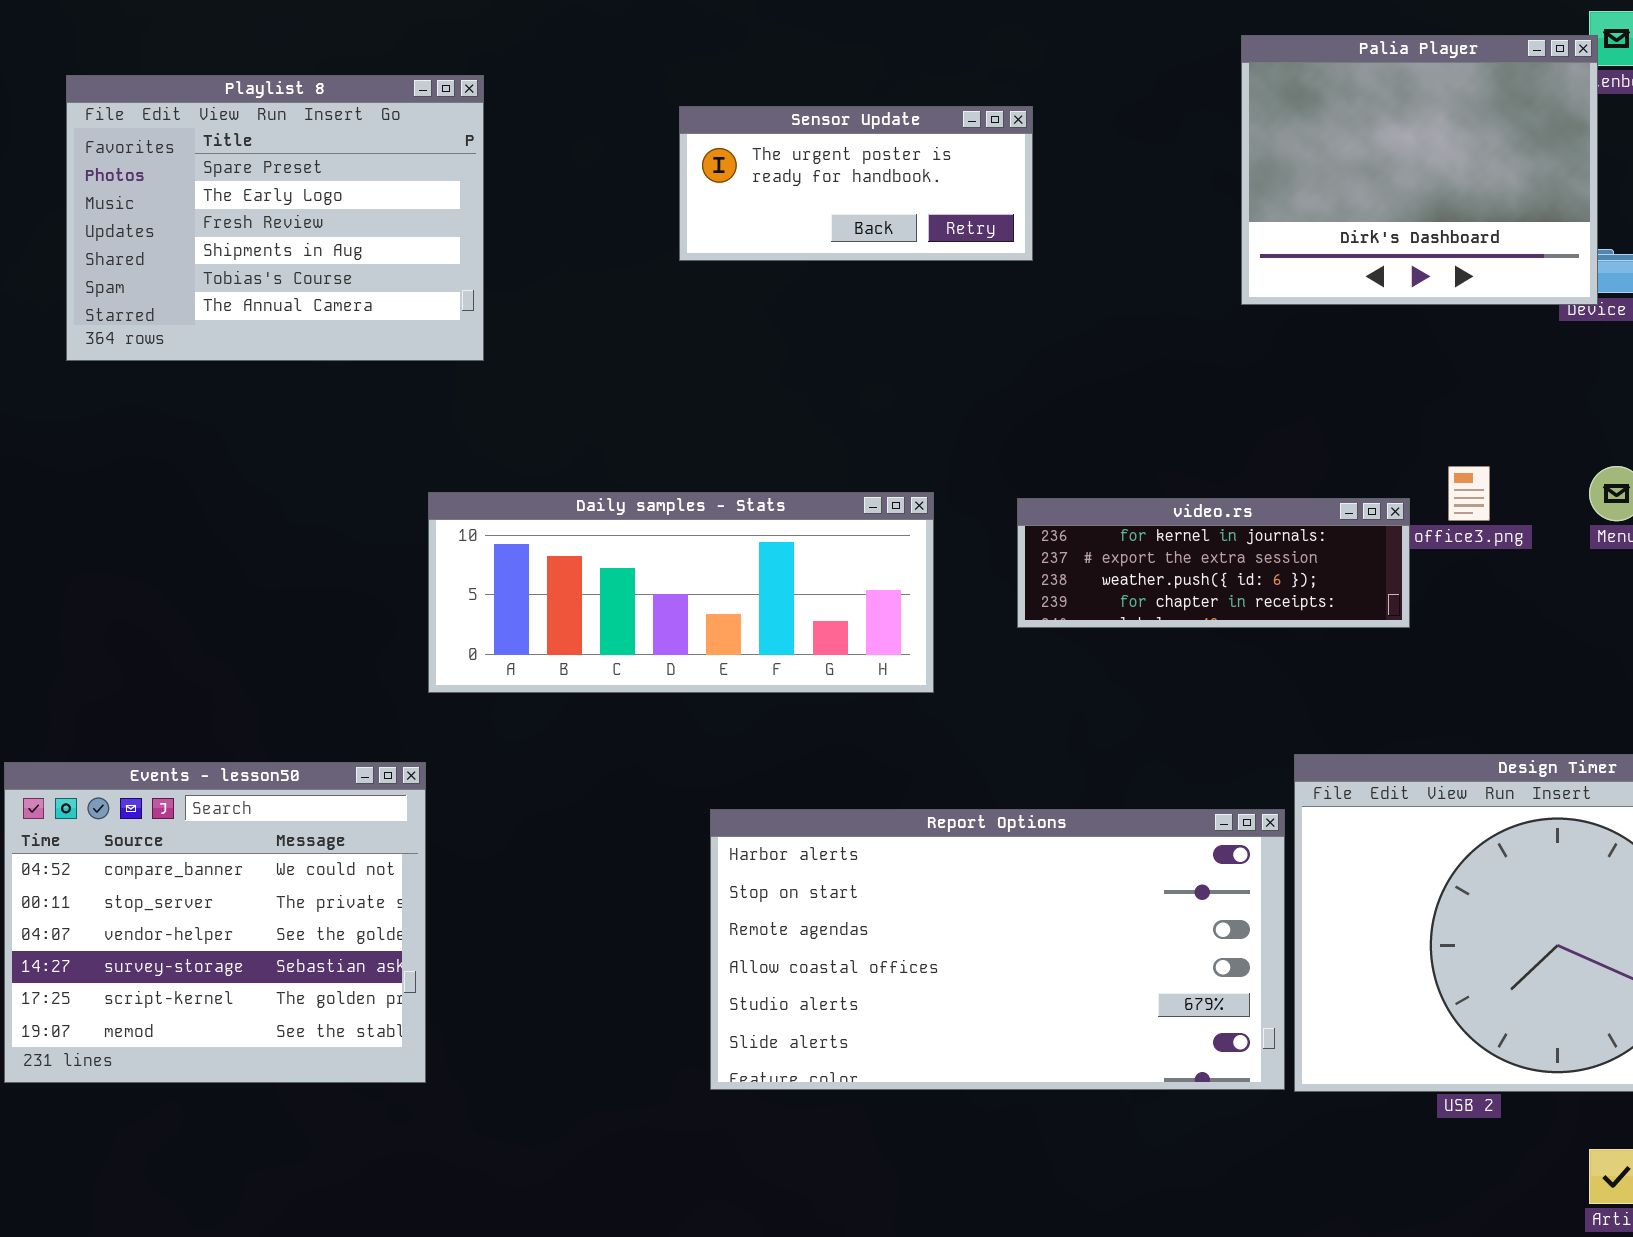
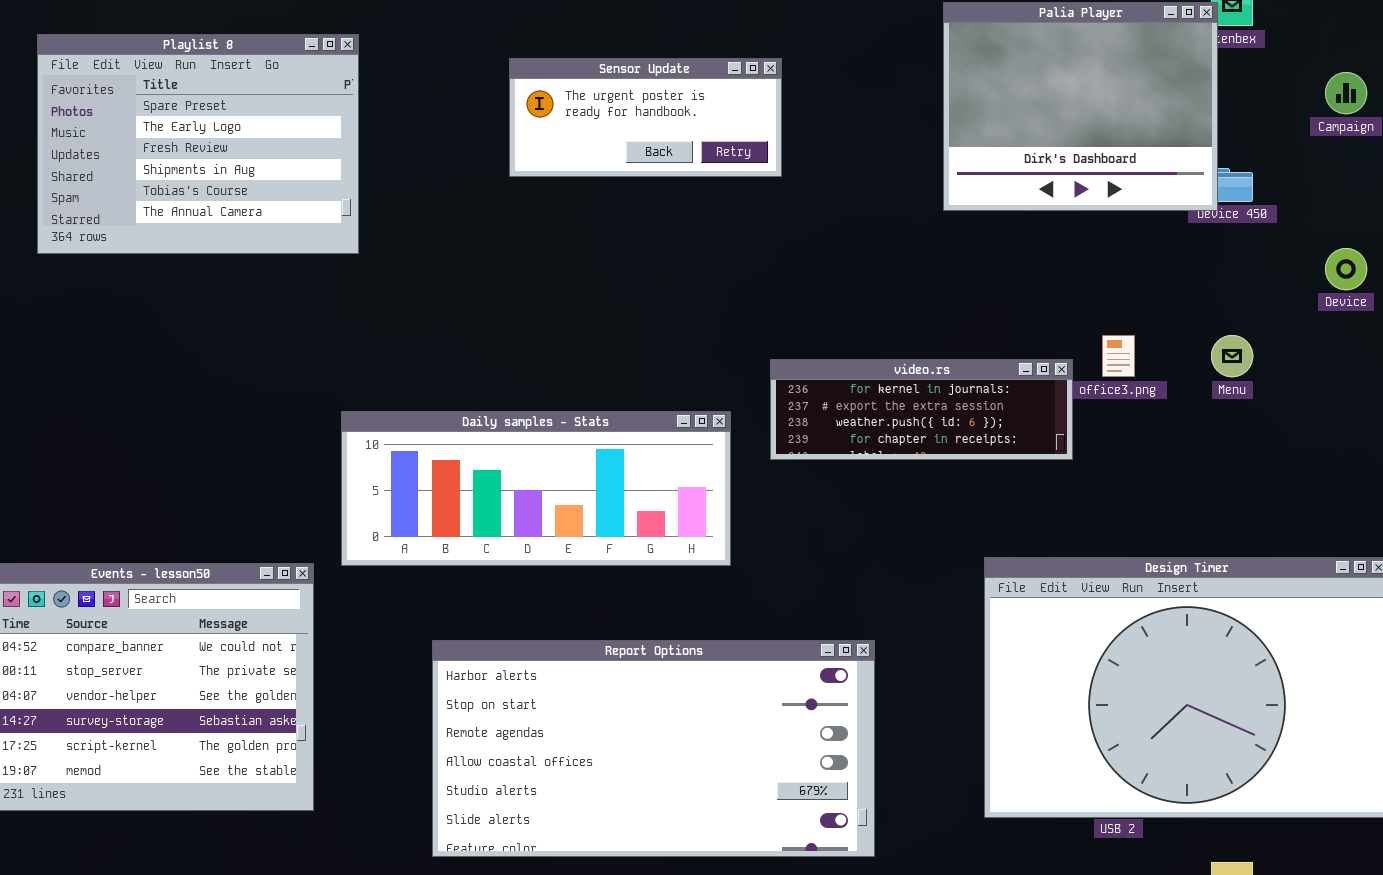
Daily samples - Stats: [428,492,934,693] -> [341,411,731,566], moved
Report Options: [710,809,1285,1090] -> [432,640,875,857], moved

